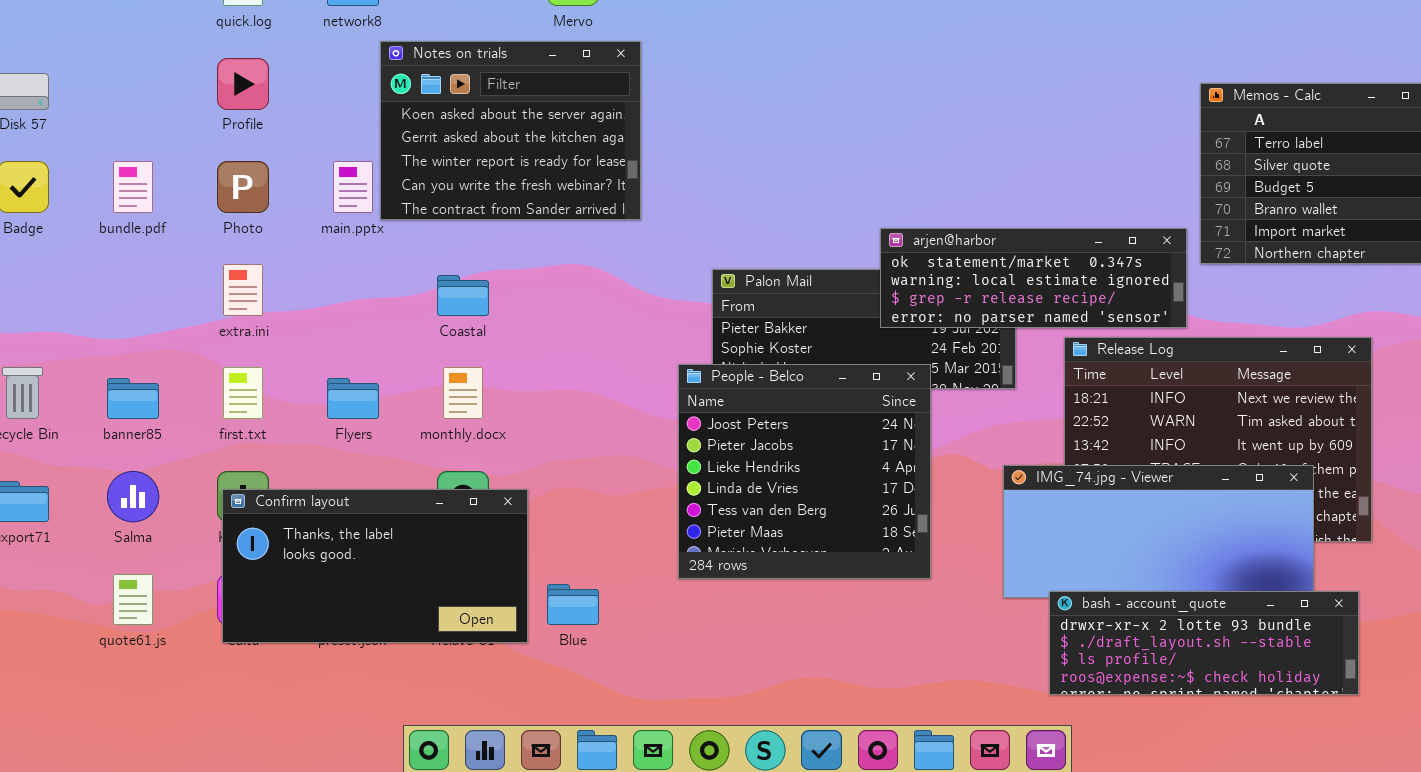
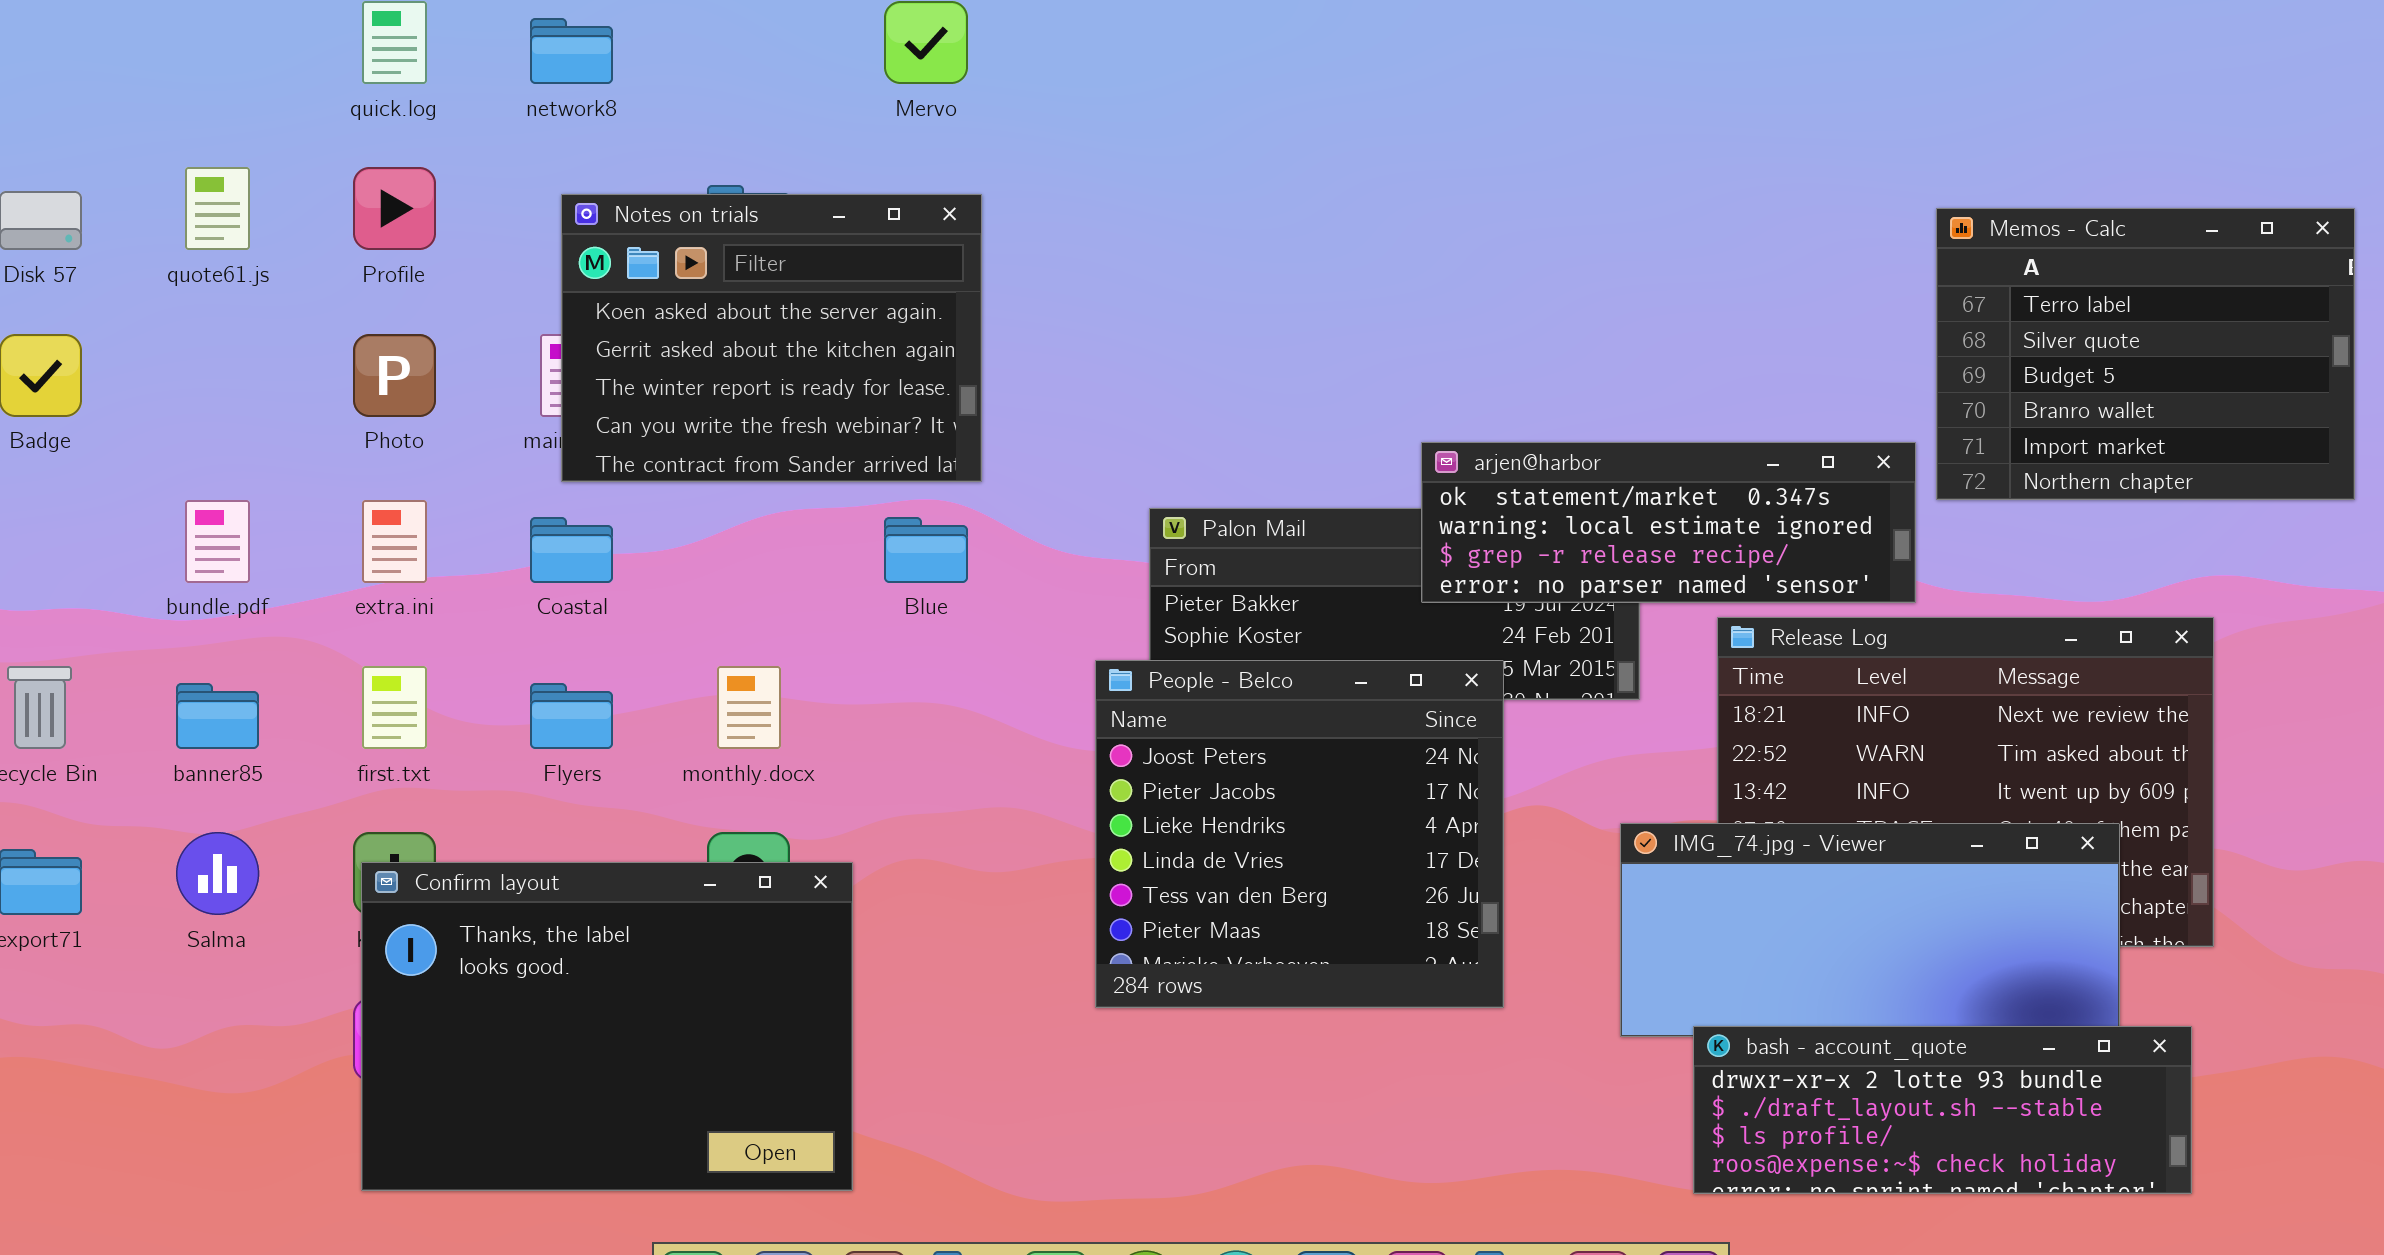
Notes on trials: [380,41,641,220] -> [561,194,982,482], moved
bundle.pdf: [113,161,153,213] -> [185,500,250,583], moved
Coastal: [437,275,489,316] -> [530,517,613,583], moved
Confirm layout: [222,489,528,643] -> [361,862,853,1191], resized
quote61.js: [113,574,153,625] -> [185,167,250,250], moved
Blue: [547,584,599,625] -> [884,517,968,583], moved

